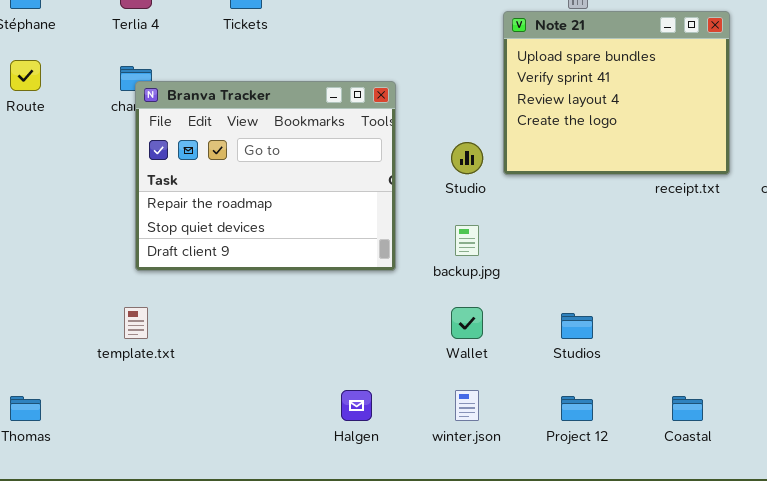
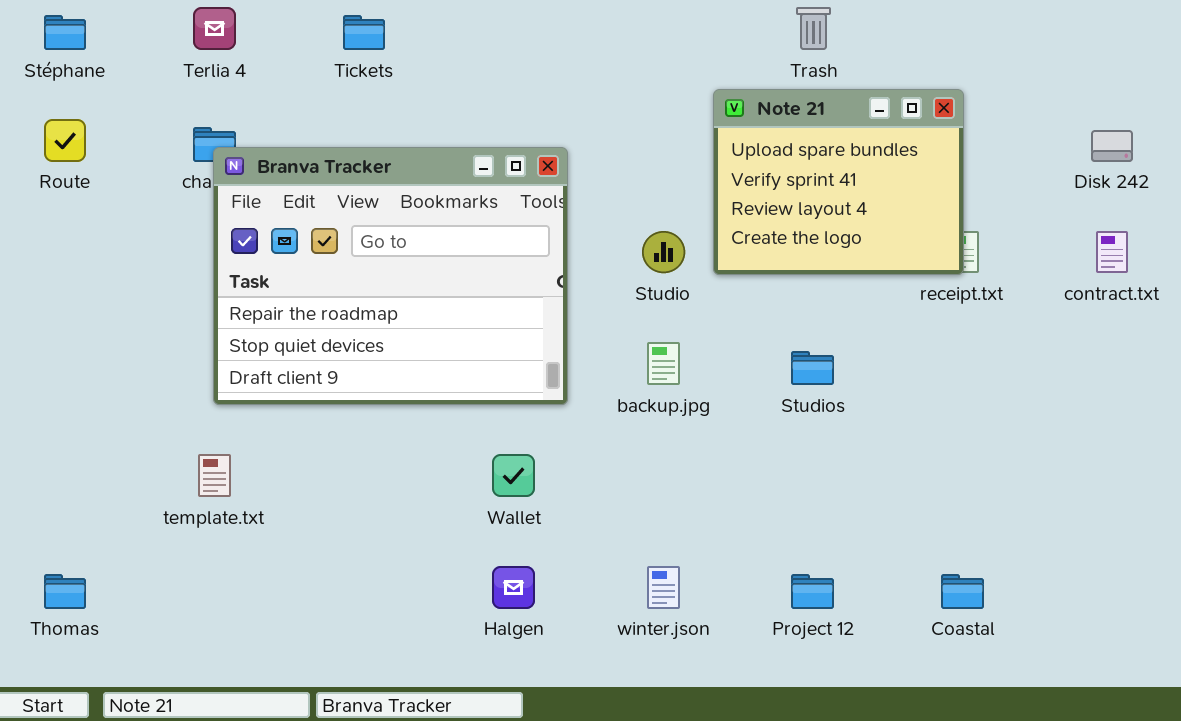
Note 21: [503,11,730,175] -> [713,89,964,275], resized
Wallet: [451,307,483,339] -> [492,454,535,497], moved
Studios: [561,313,593,339] -> [791,351,834,385], moved

